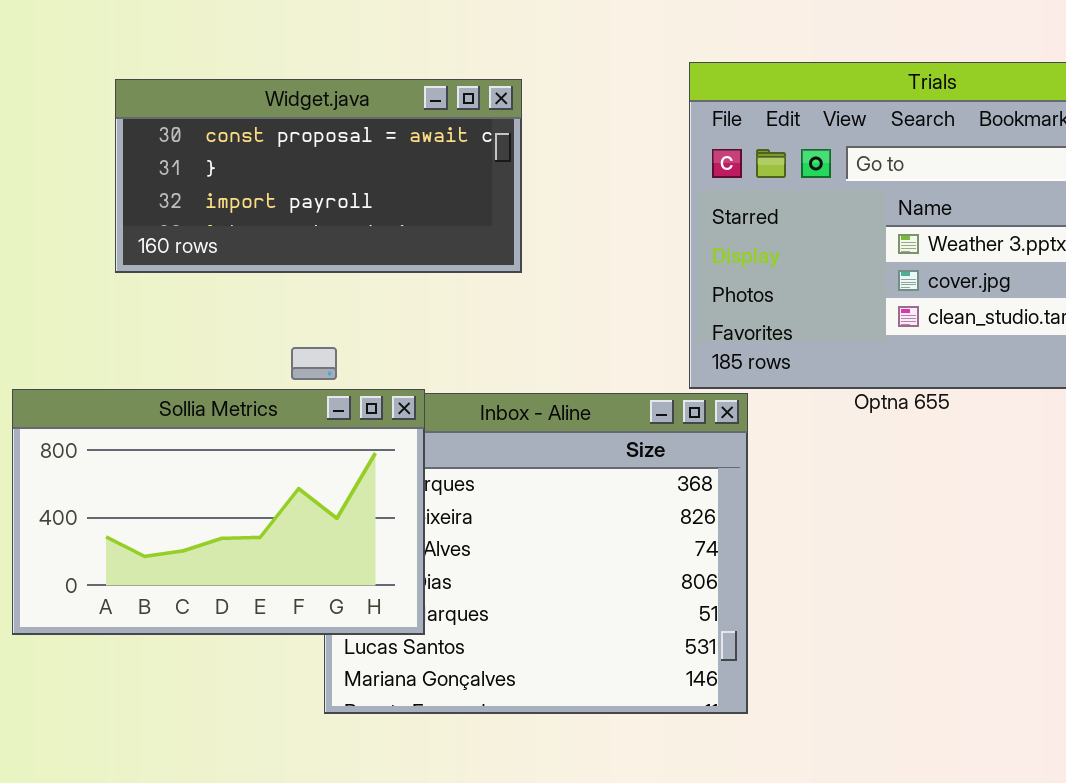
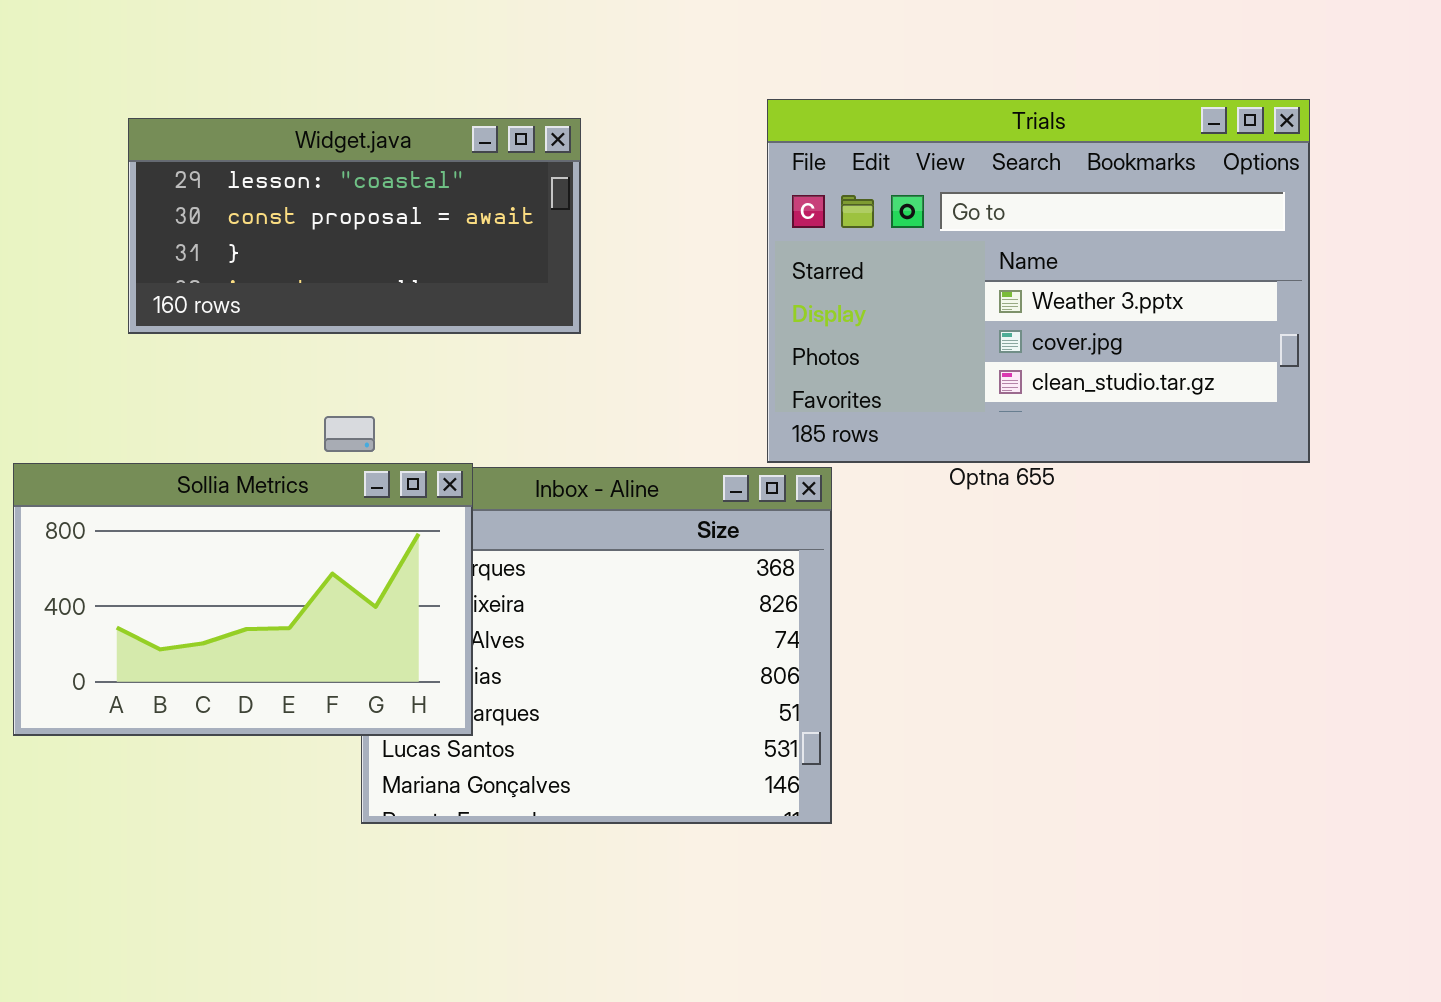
Widget.java: [115,79,522,273] -> [128,118,581,334], scrolled up 1 row

